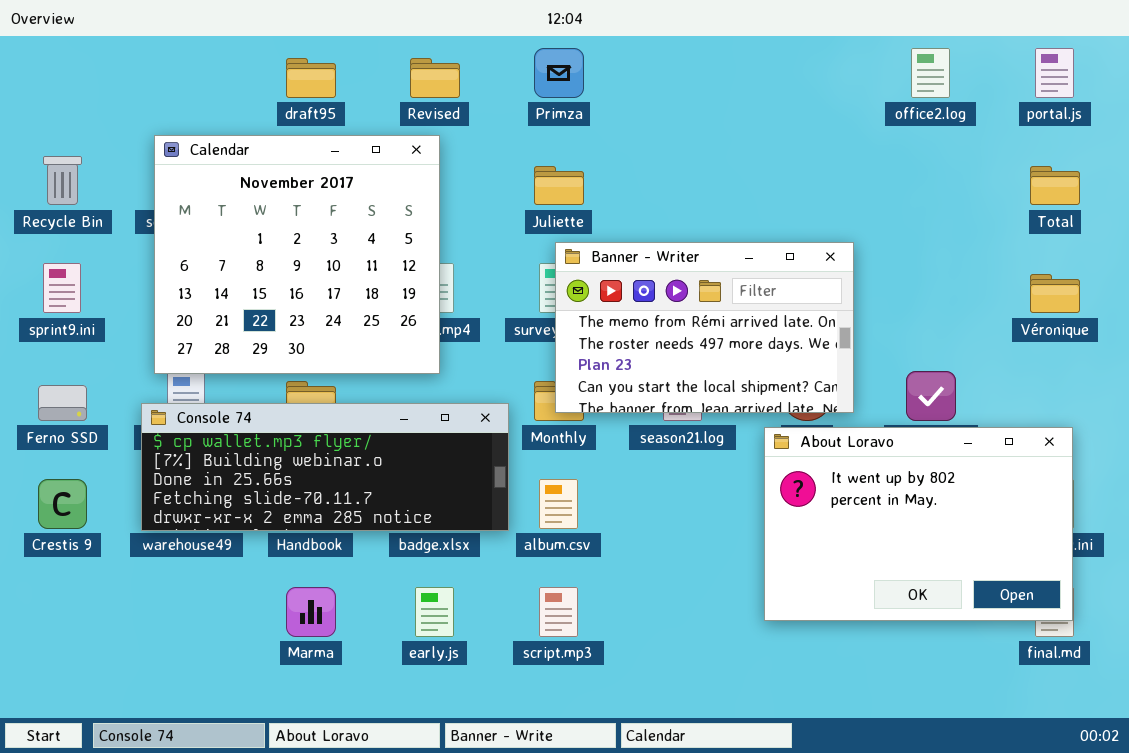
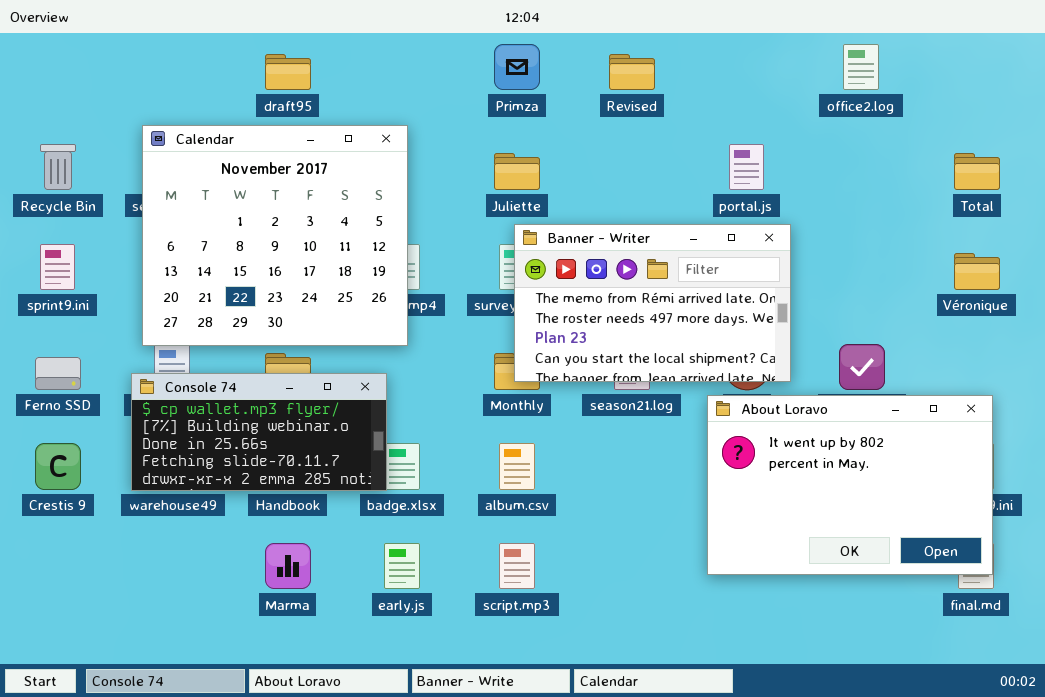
portal.js: [1035,48,1074,98] -> [729,144,764,190], moved
Revised: [410,58,460,98] -> [609,54,655,90], moved
Console 74: [141,403,509,531] -> [131,373,387,491], resized

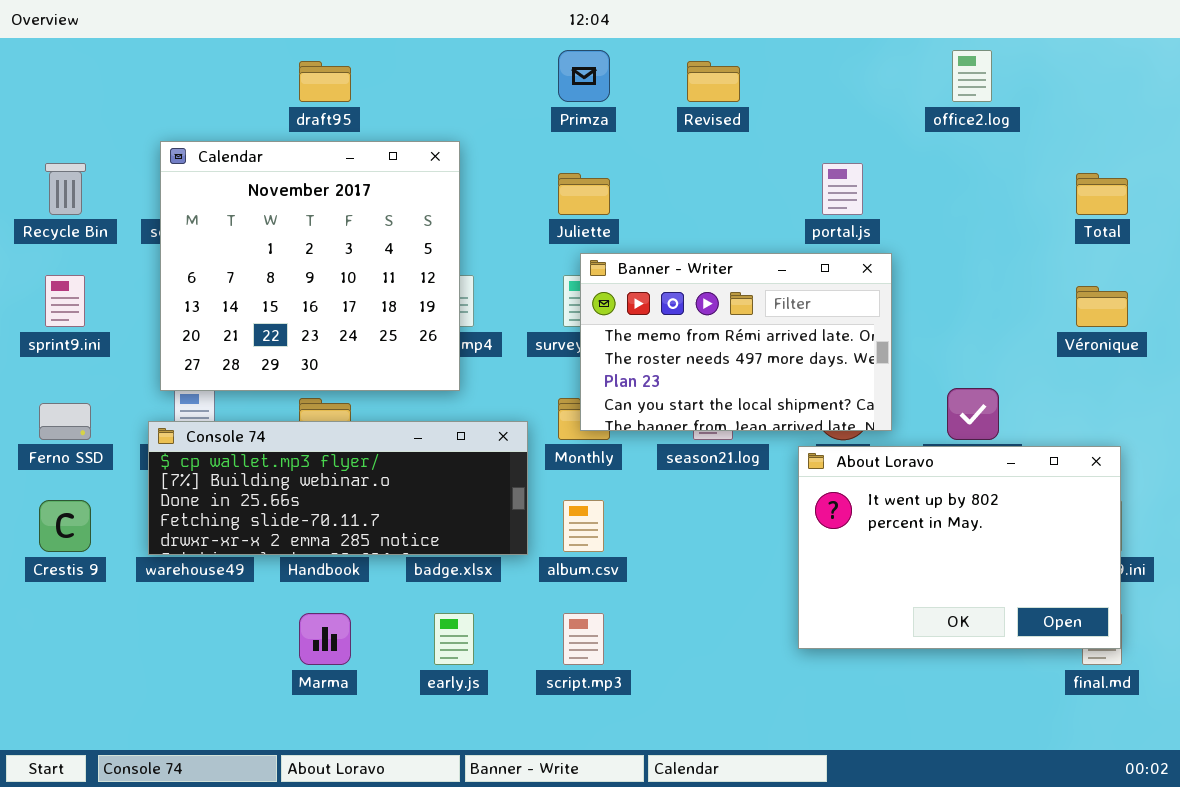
Console 74: [131,373,387,491] -> [148,421,528,555], resized

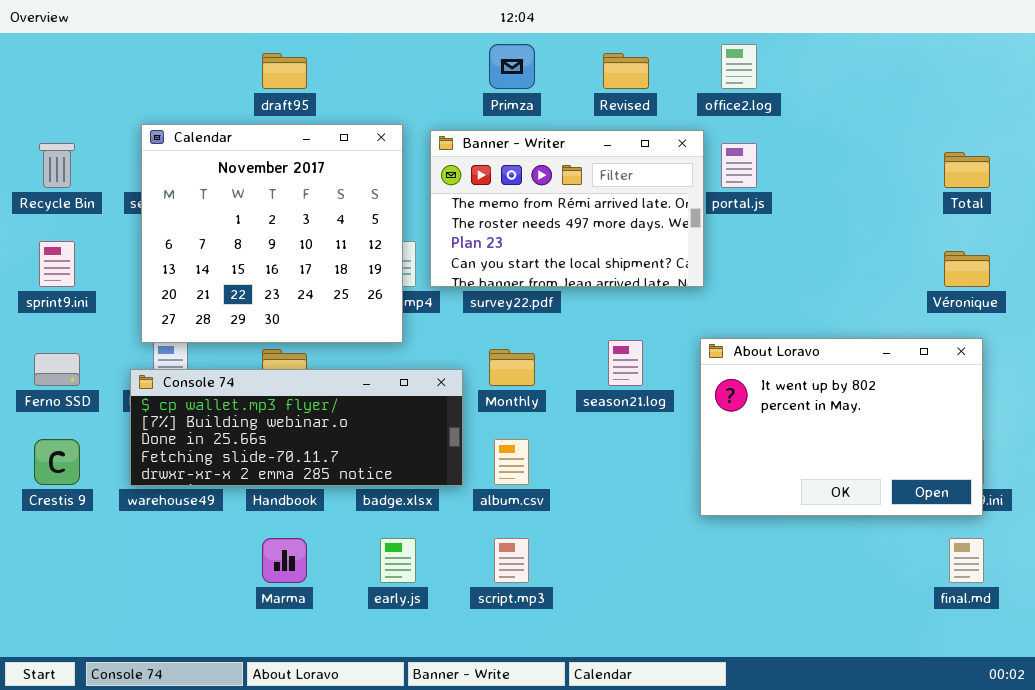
office2.log: [952,50,992,102] -> [721,44,757,89], moved
Banner - Writer: [580,253,892,431] -> [430,130,704,287], moved
About Loravo: [798,446,1121,649] -> [700,338,983,516], moved

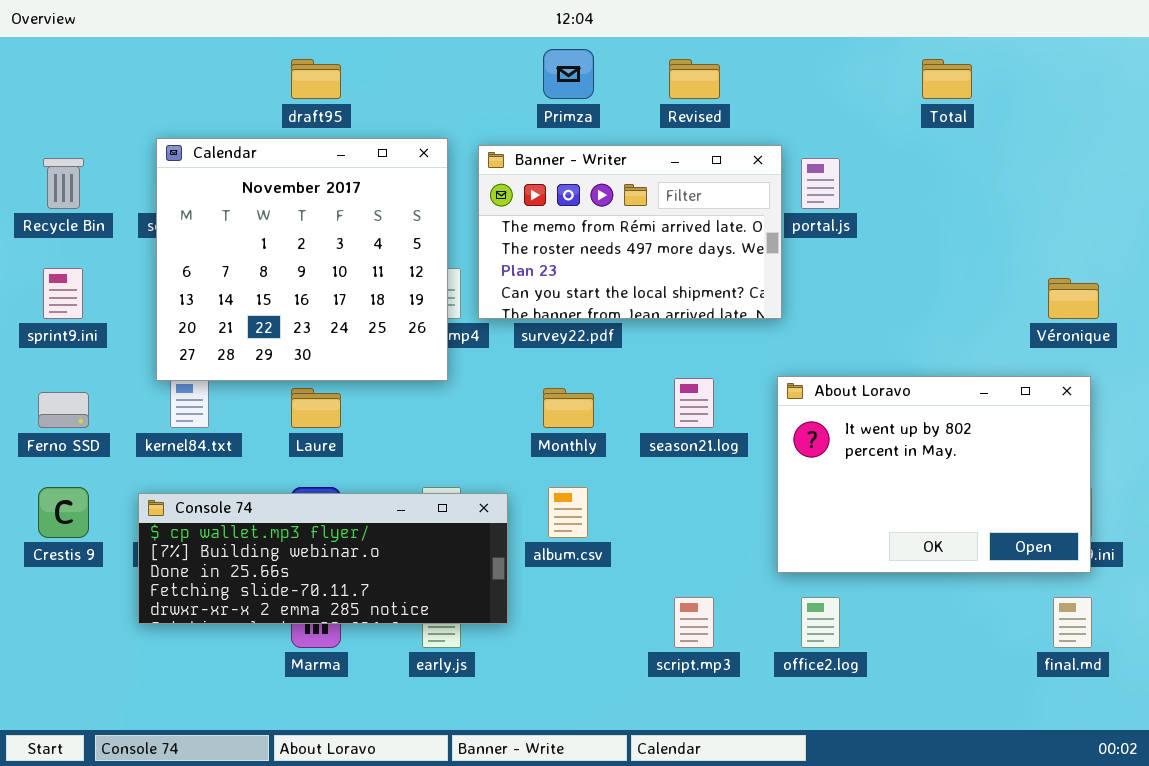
office2.log: [721,44,757,89] -> [801,597,840,648], moved
Total: [944,152,990,188] -> [922,59,972,99], moved
Console 74: [130,369,463,486] -> [138,493,508,624], moved
script.mp3: [494,538,529,583] -> [674,597,714,648], moved

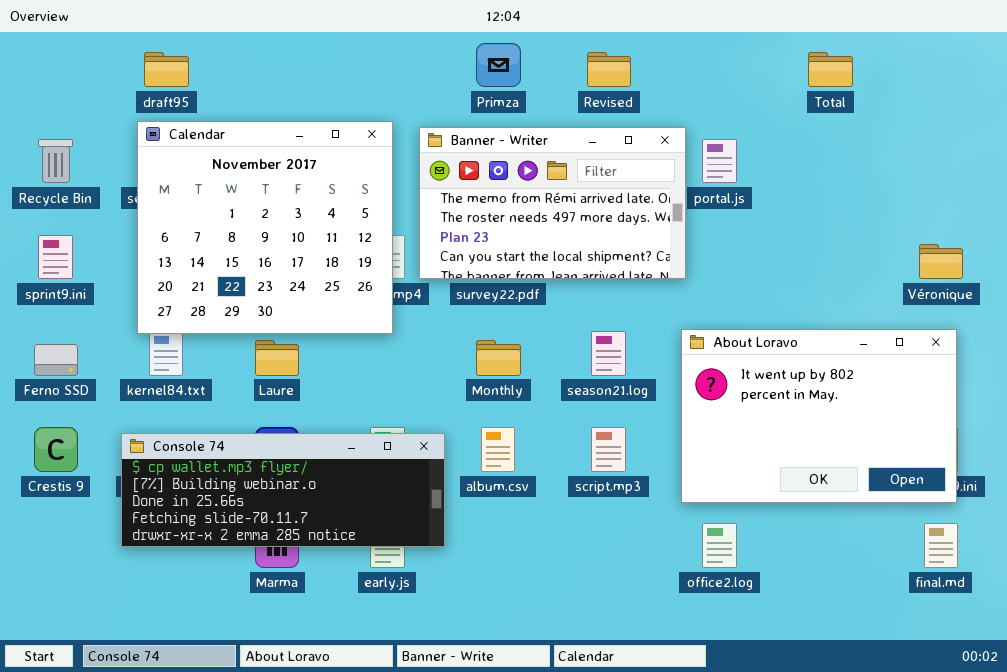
draft95: [291,59,341,99] -> [144,52,189,87], moved
script.mp3: [674,597,714,648] -> [591,427,626,472], moved

